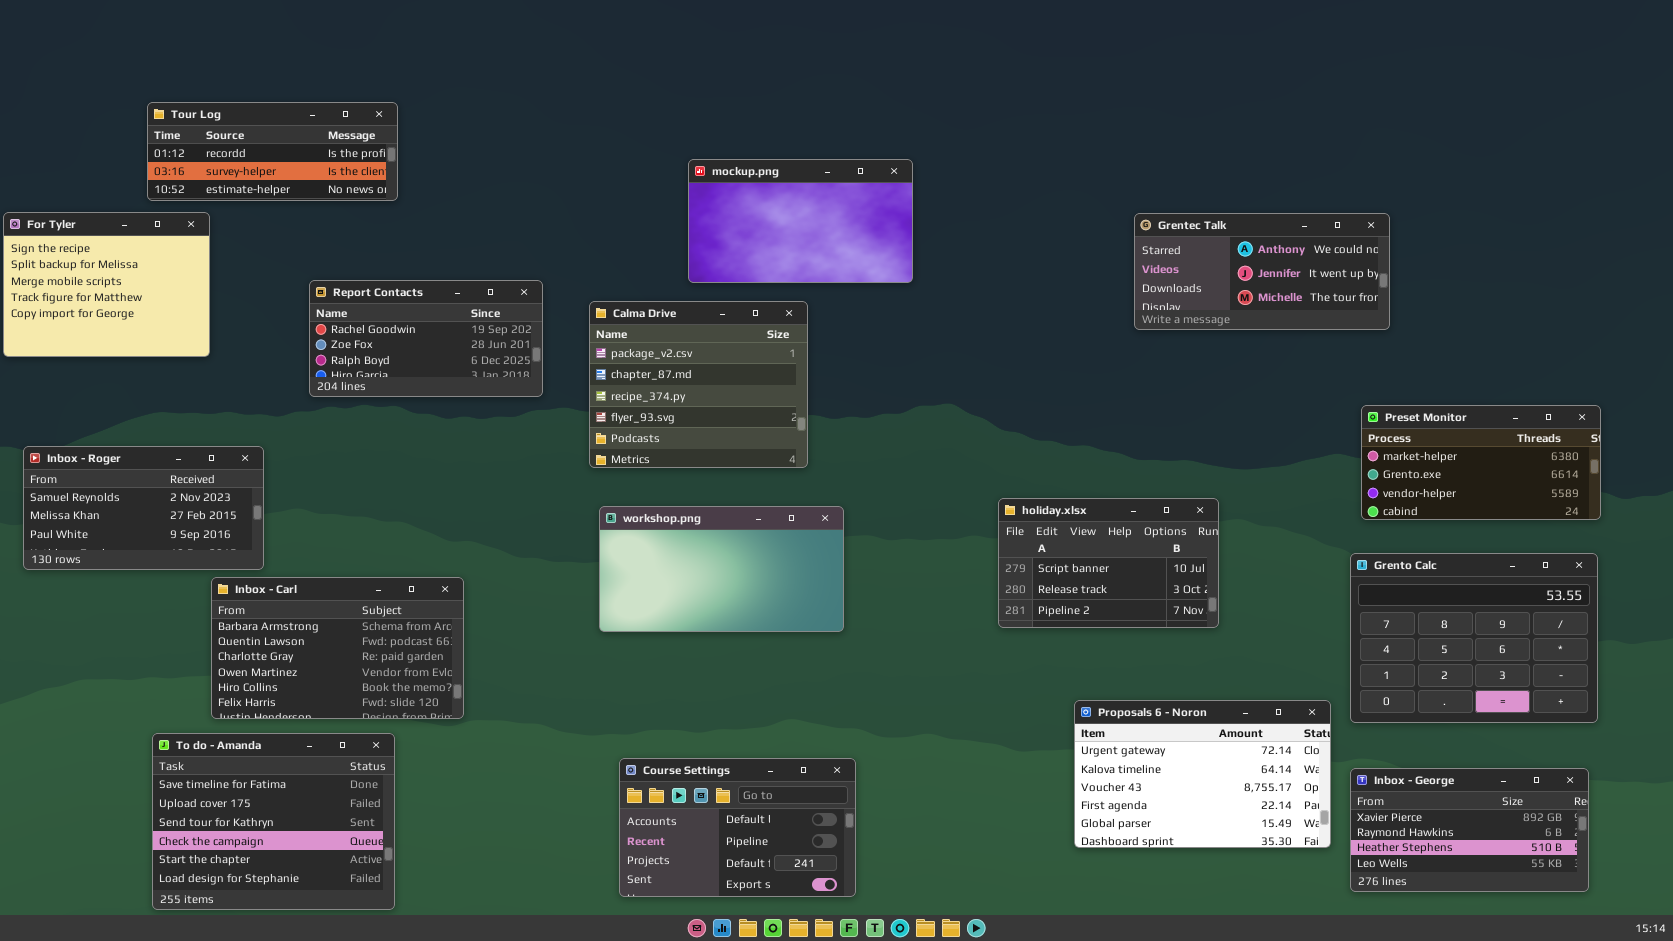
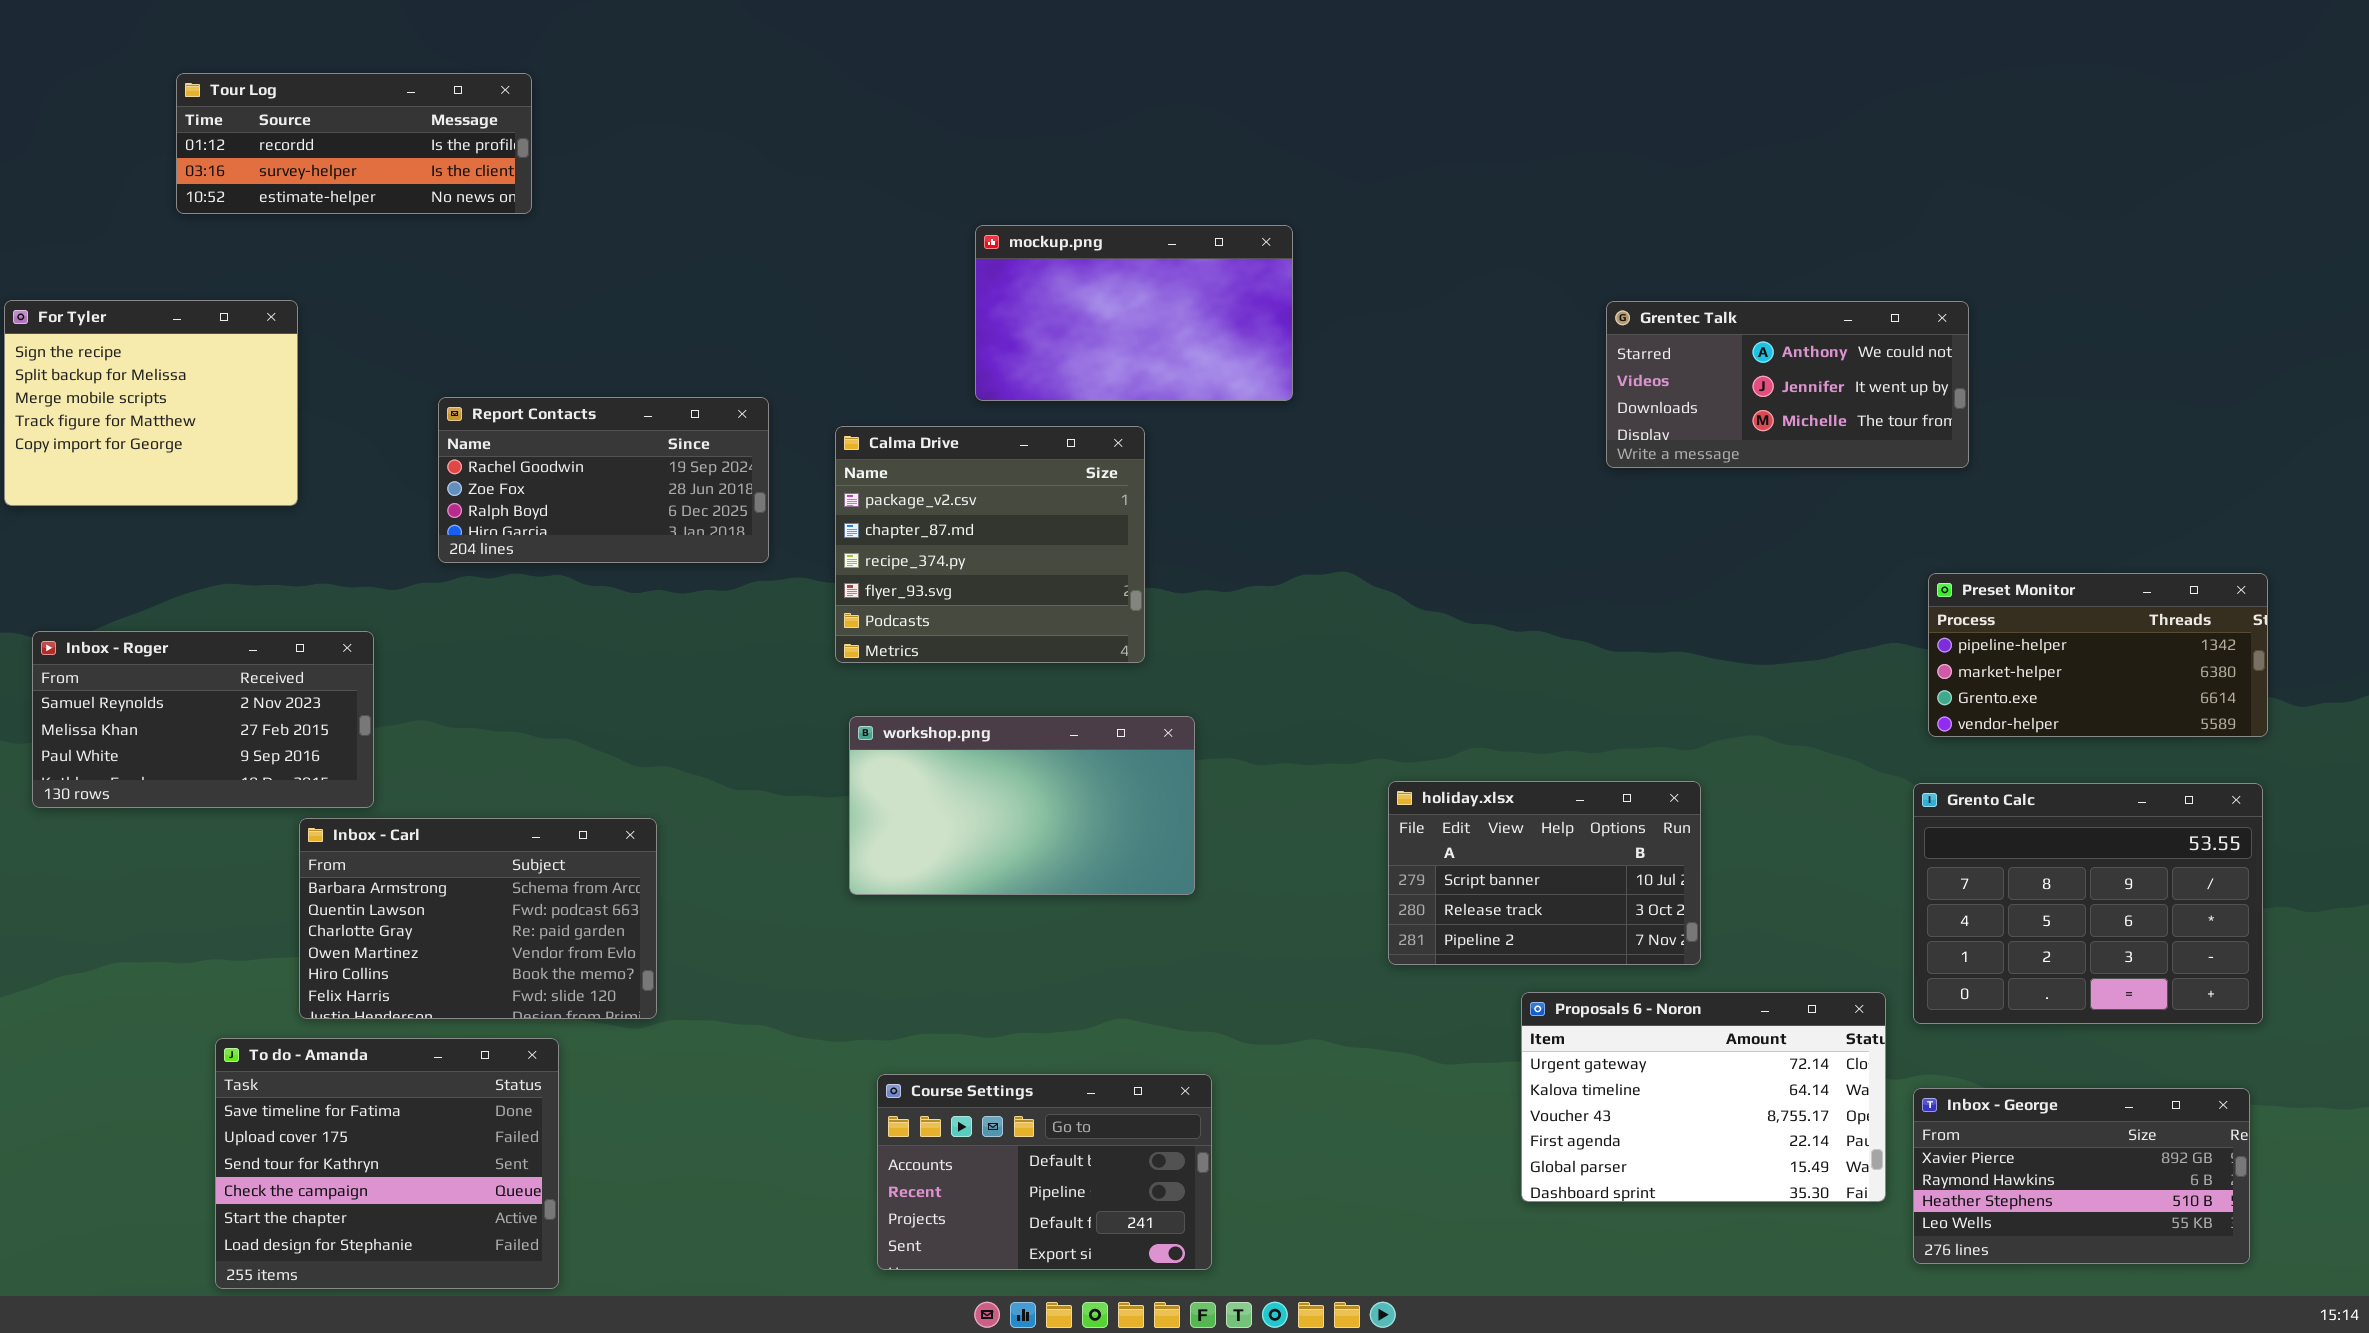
Tour Log: [147,102,398,201] -> [176,73,532,214], moved
Preset Monitor: [1361,405,1601,520] -> [1928,573,2268,737], scrolled up 1 row
holiday.xlsx: [998,498,1219,628] -> [1388,781,1701,965], moved

